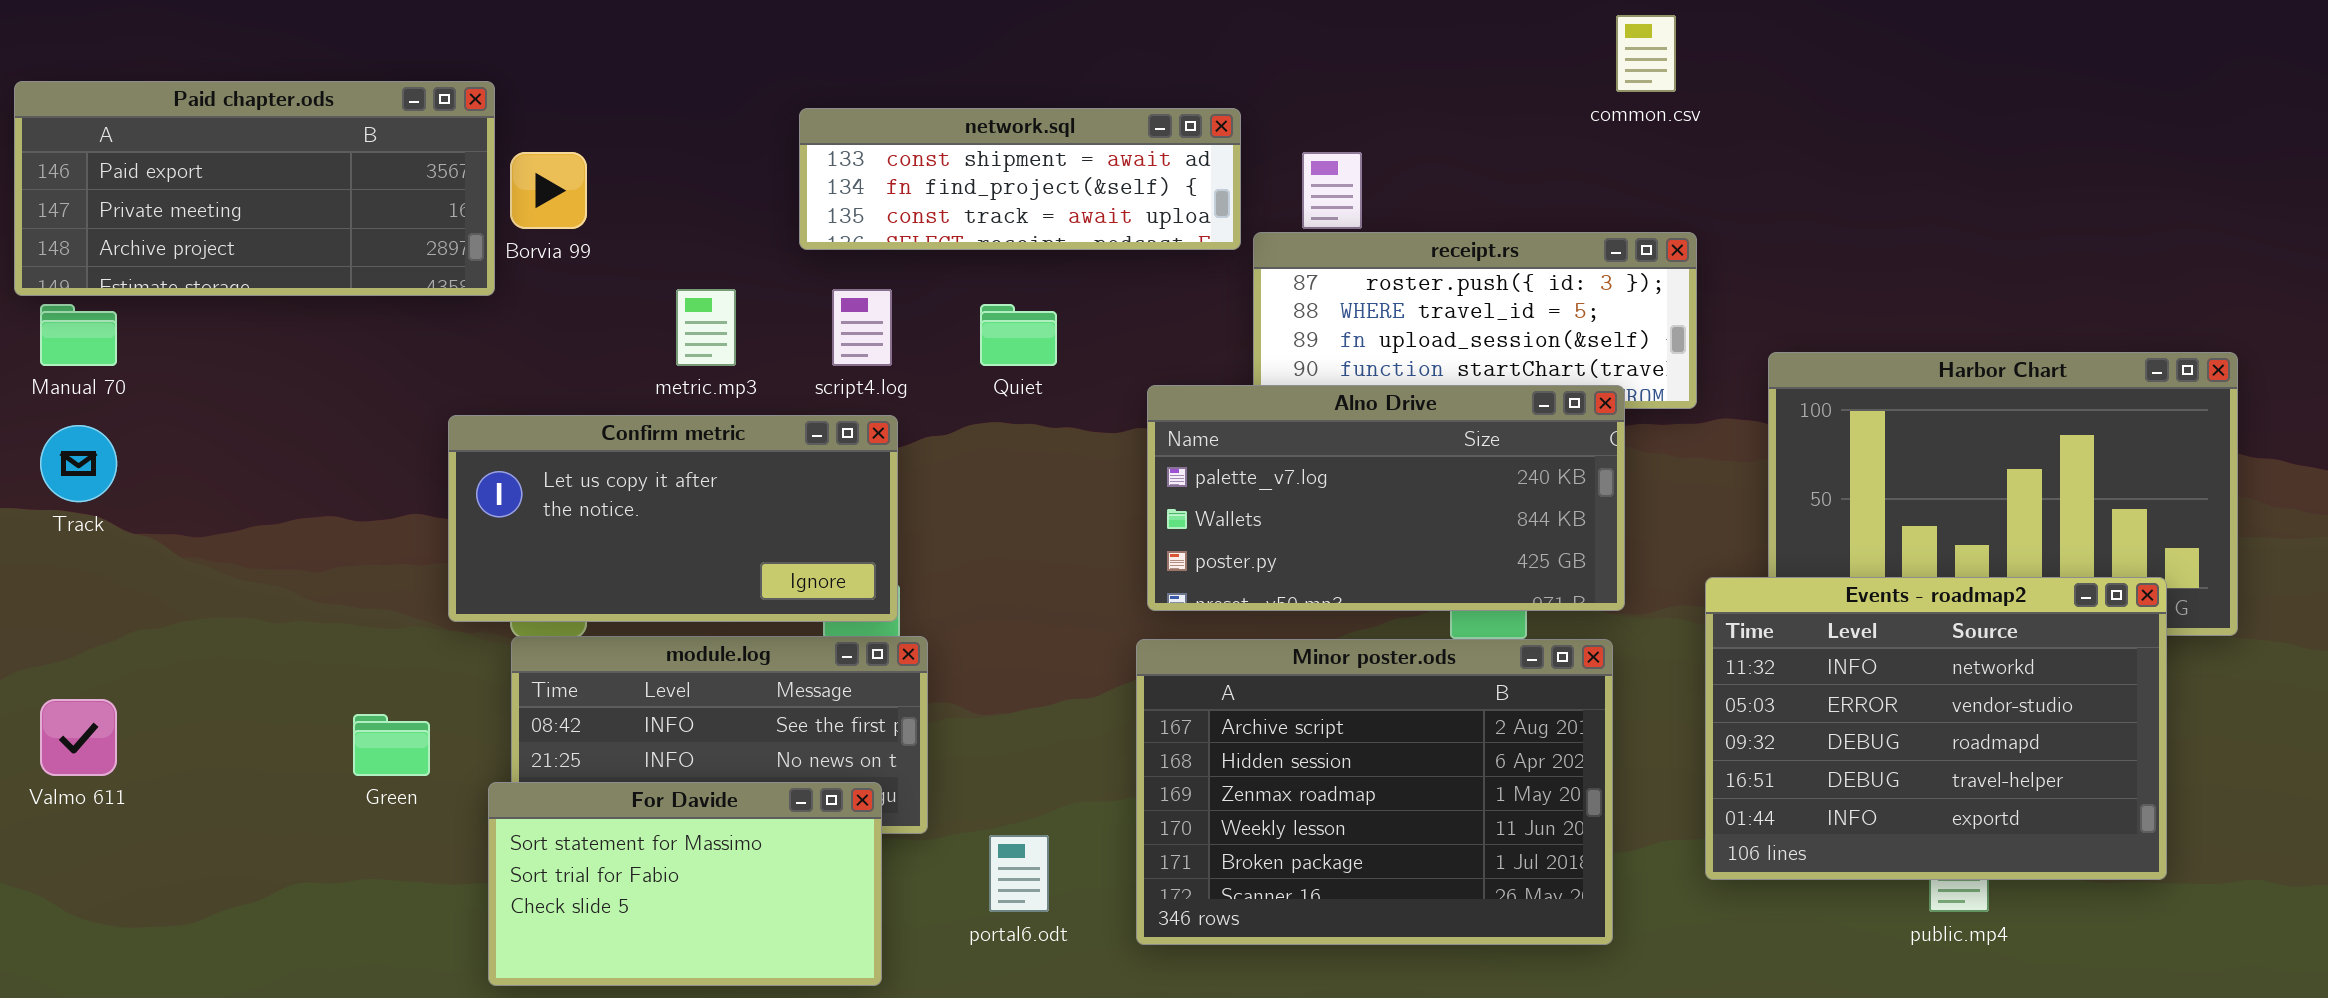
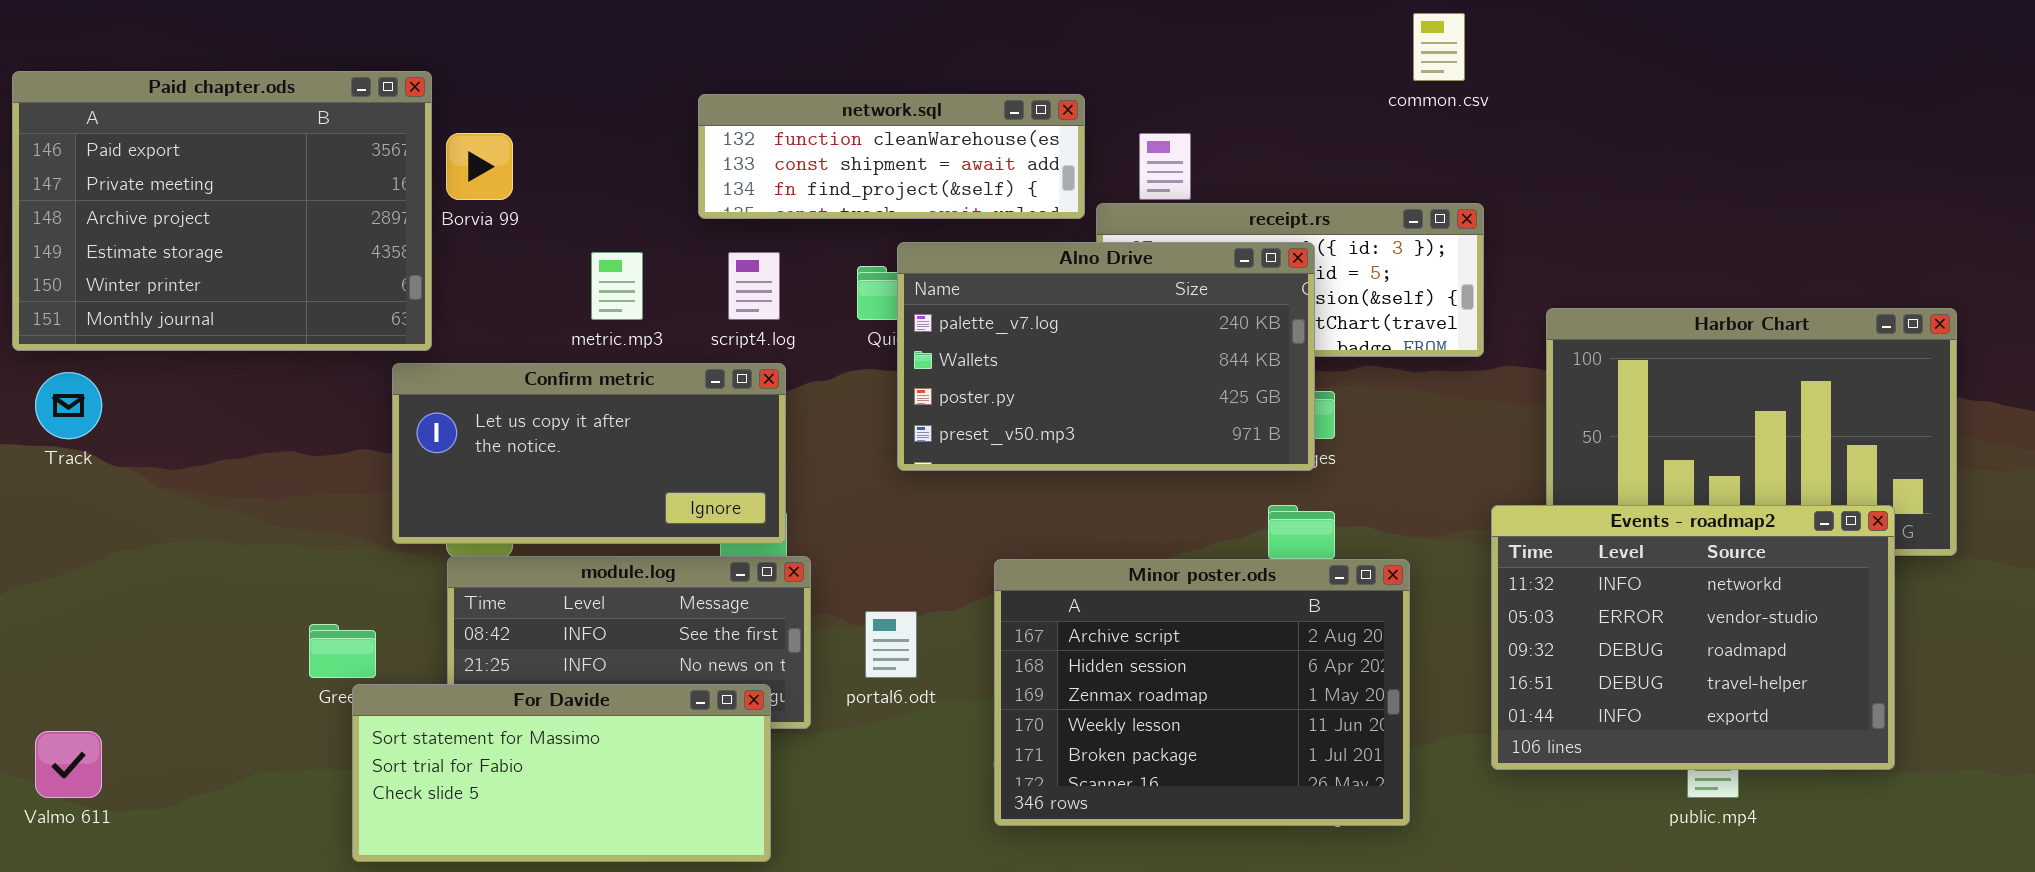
Paid chapter.ods: [14,81,495,296] -> [12,71,432,351], resized
network.sql: [799,108,1241,250] -> [698,94,1085,219], scrolled up 1 row
Alno Drive: [1147,385,1625,611] -> [897,242,1315,471], moved, resized
Valmo 611: [40,699,117,776] -> [35,731,102,798], moved
For Davide: [488,782,882,986] -> [352,684,771,862], resized
portal6.odt: [989,835,1049,912] -> [865,611,917,678], moved

